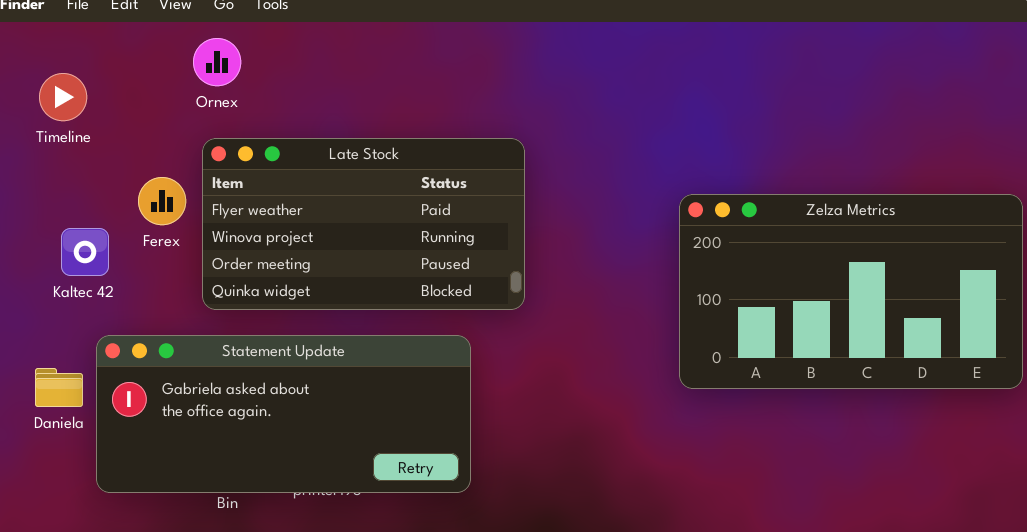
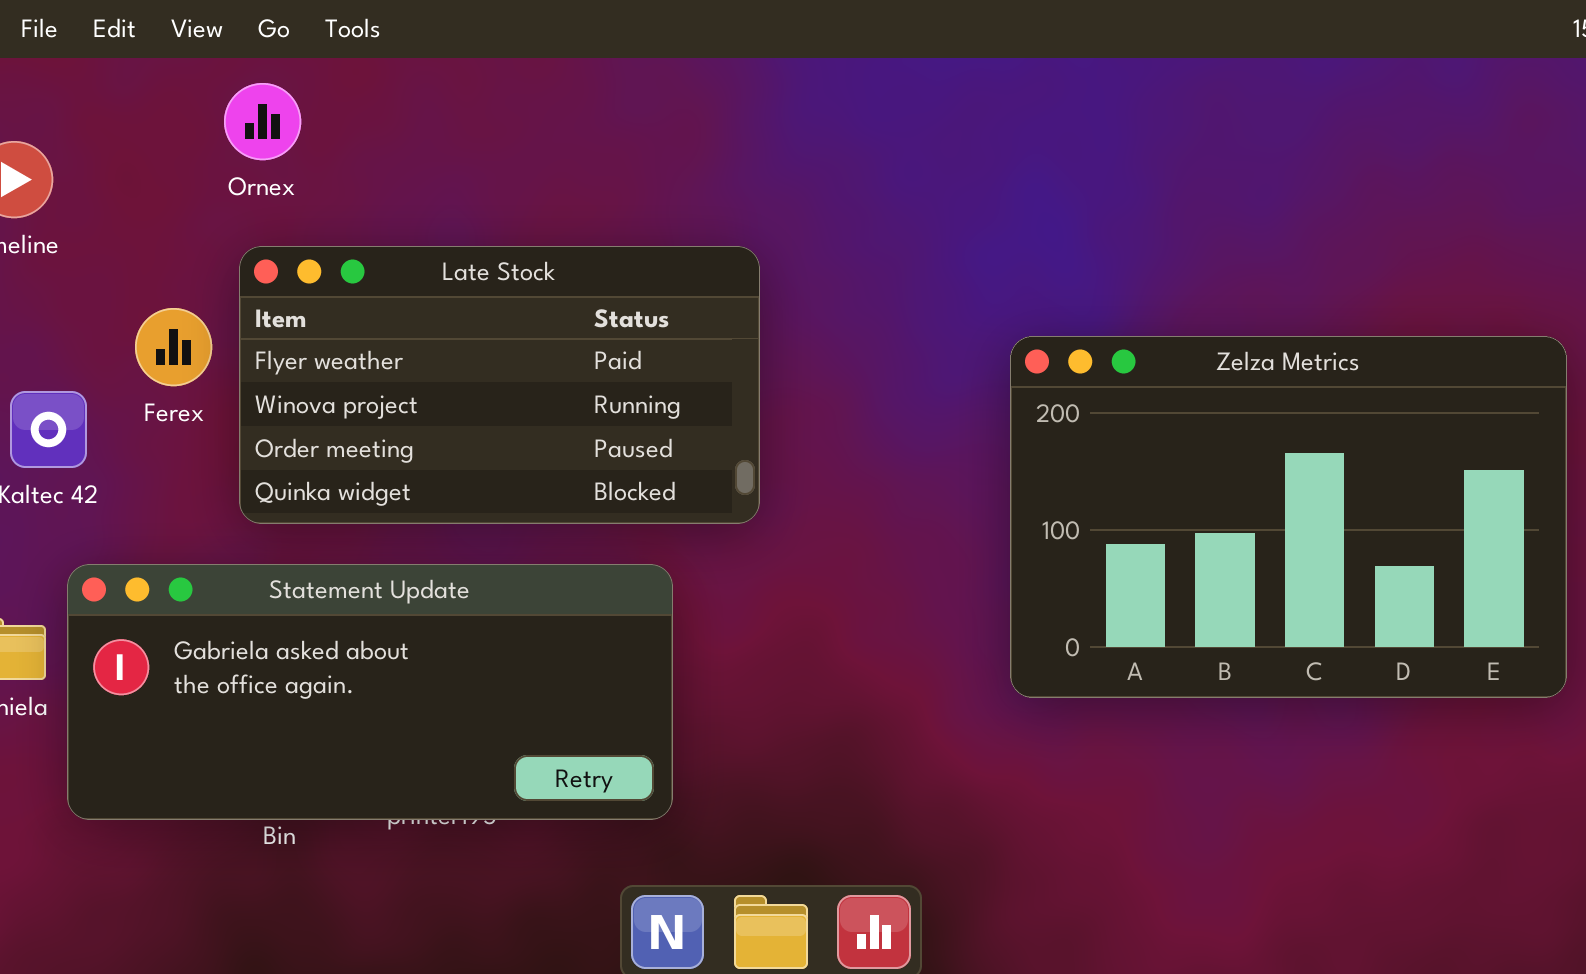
Zelza Metrics: [679,194,1023,389] -> [1010,336,1567,698], resized

